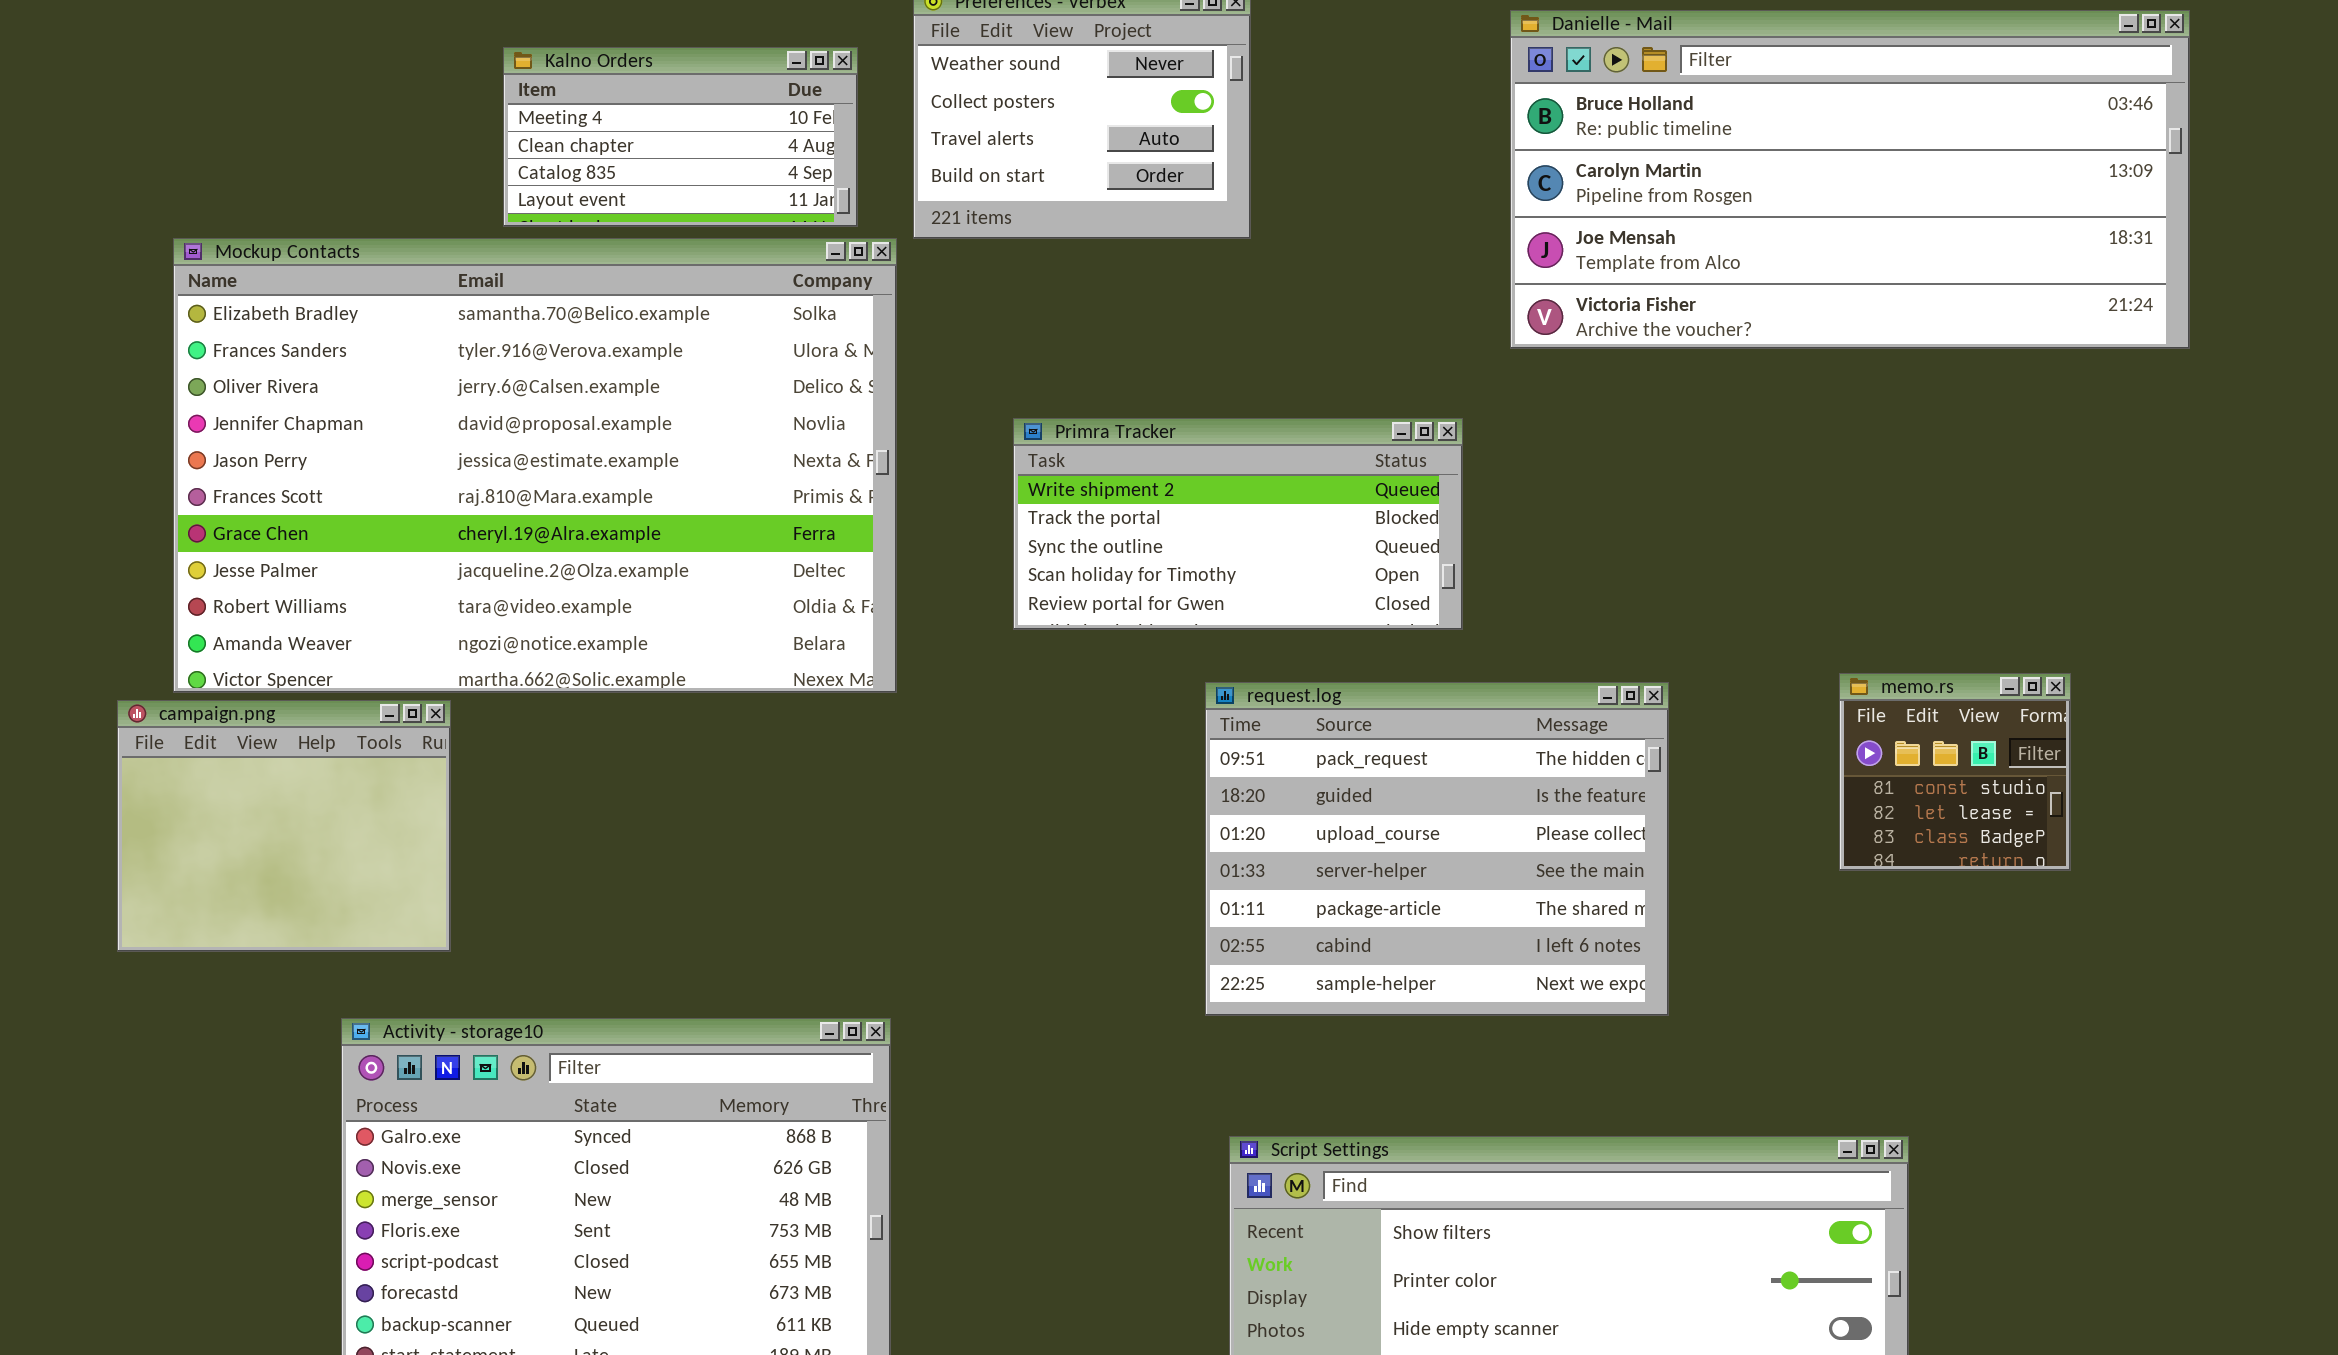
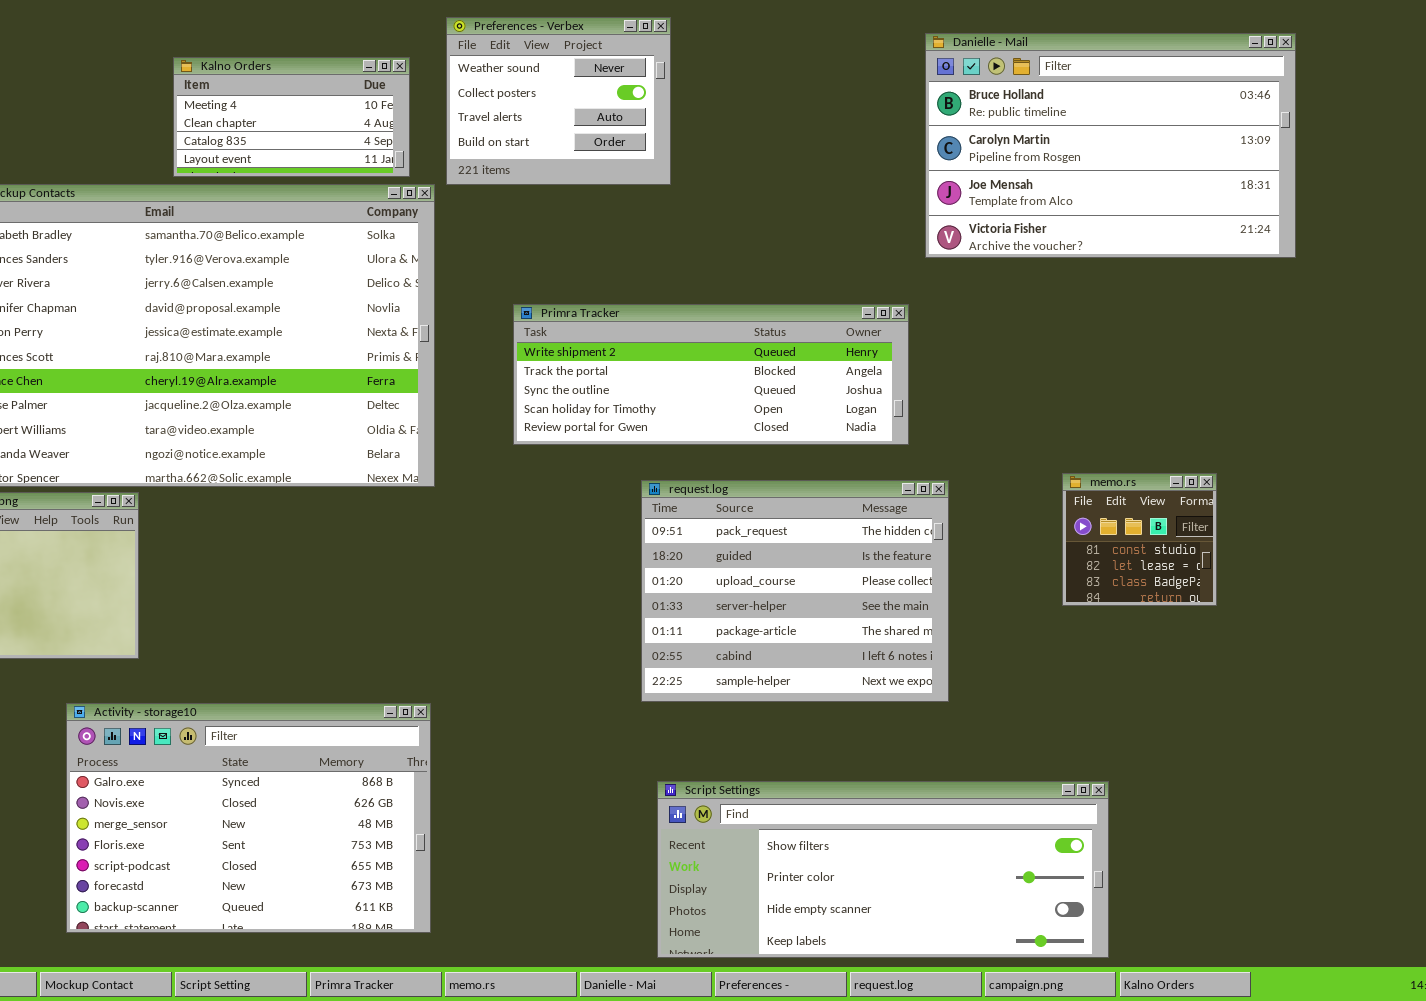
Danielle - Mail: [1510,10,2190,349] -> [925,33,1296,258], resized
Primra Tracker: [1013,418,1463,630] -> [513,304,909,445], resized

